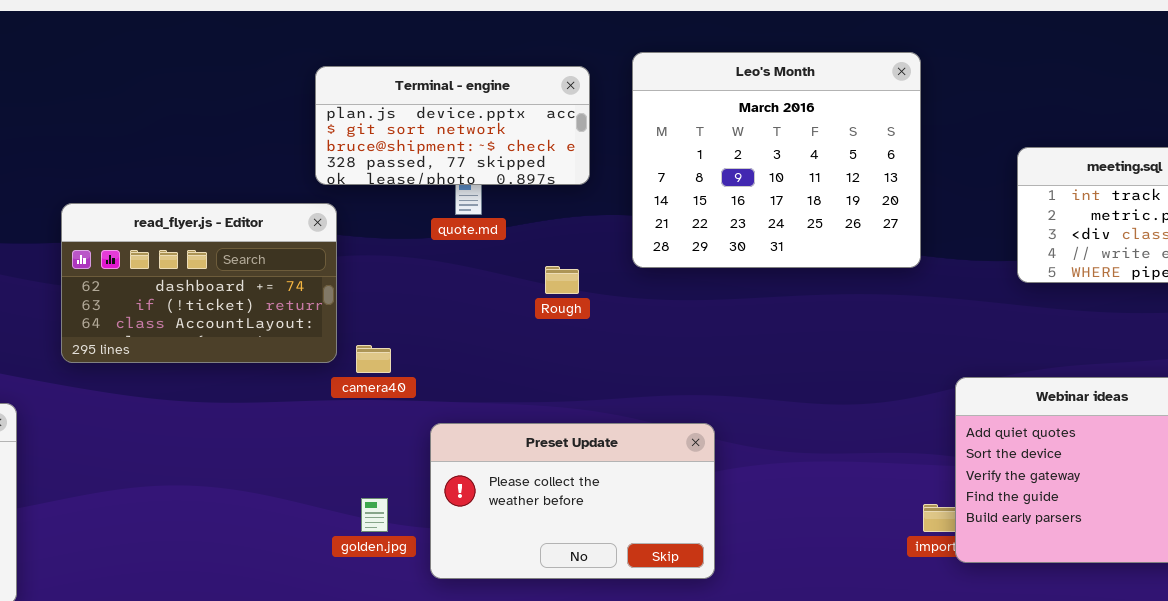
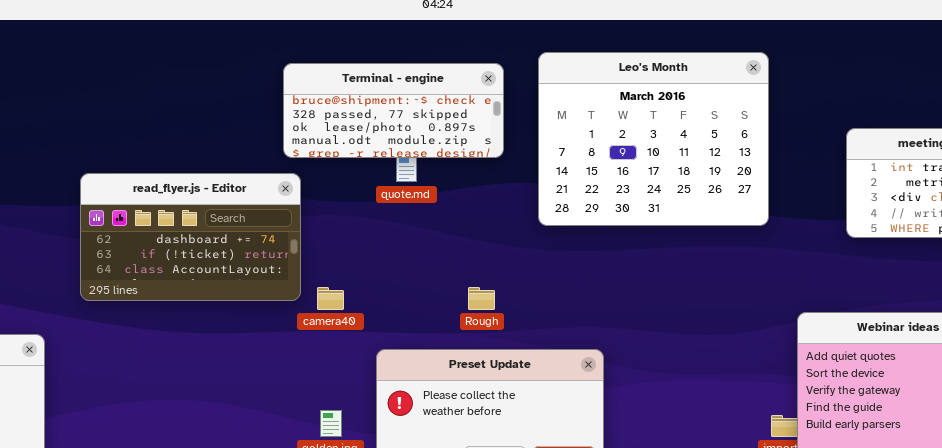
Terminal - engine: [315,66,590,185] -> [283,63,504,158], scrolled down 2 rows
Rough: [545,266,579,294] -> [468,287,495,310], moved

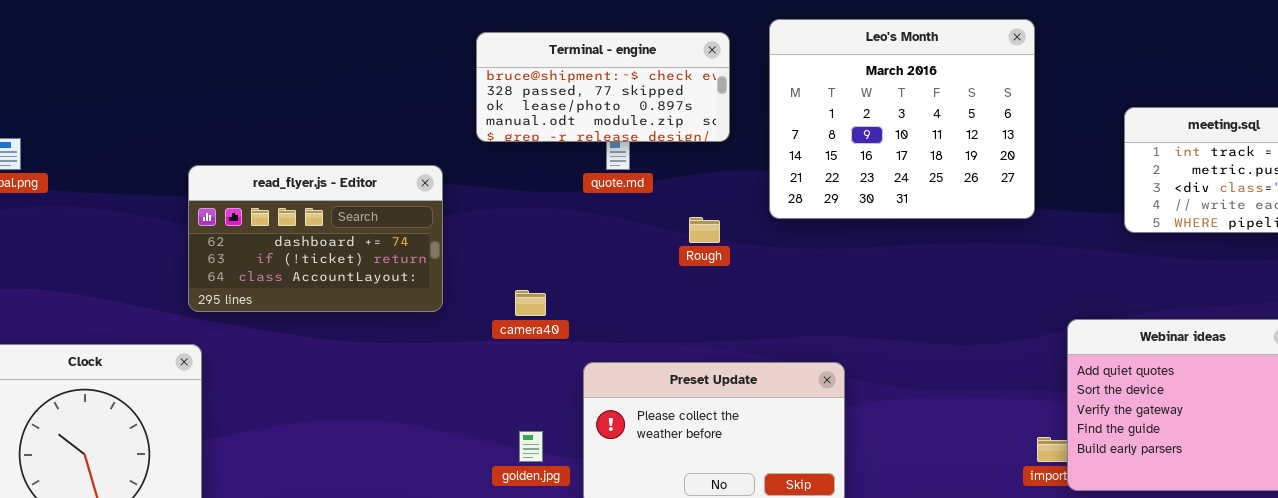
read_flyer.js - Editor: [80,173,301,301] -> [188,165,443,312], moved
Rough: [468,287,495,310] -> [689,217,720,243], moved

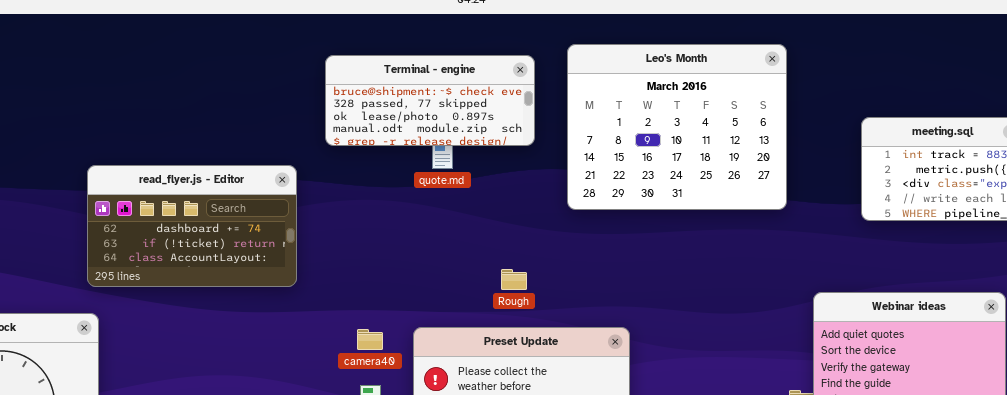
Rough: [689,217,720,243] -> [501,269,527,290], moved
camera40: [515,290,546,316] -> [357,329,383,350], moved

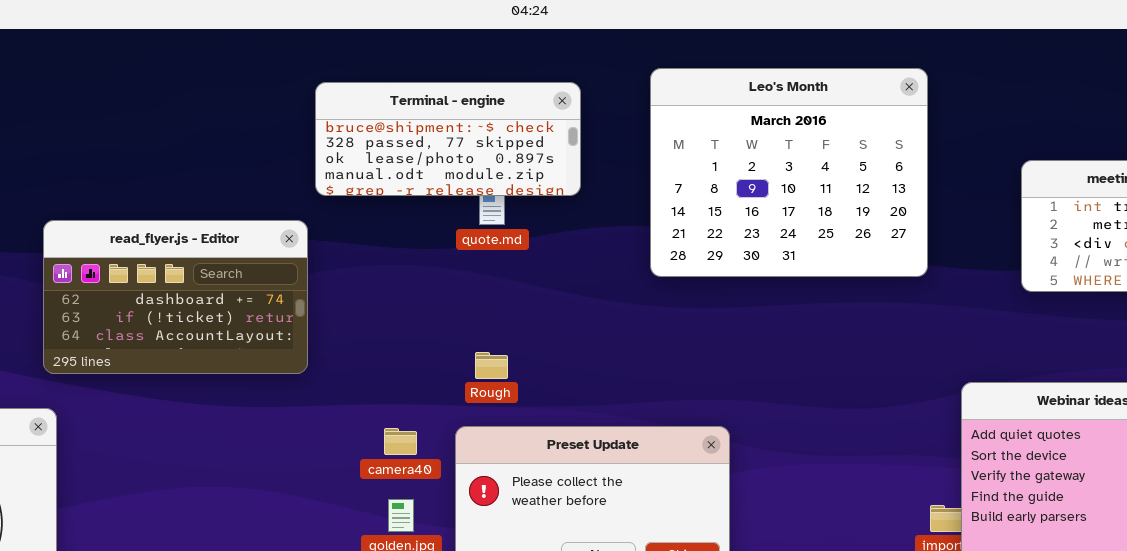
Terminal - engine: [325,55,535,146] -> [315,82,581,196], moved
Rough: [501,269,527,290] -> [475,352,508,379], moved

